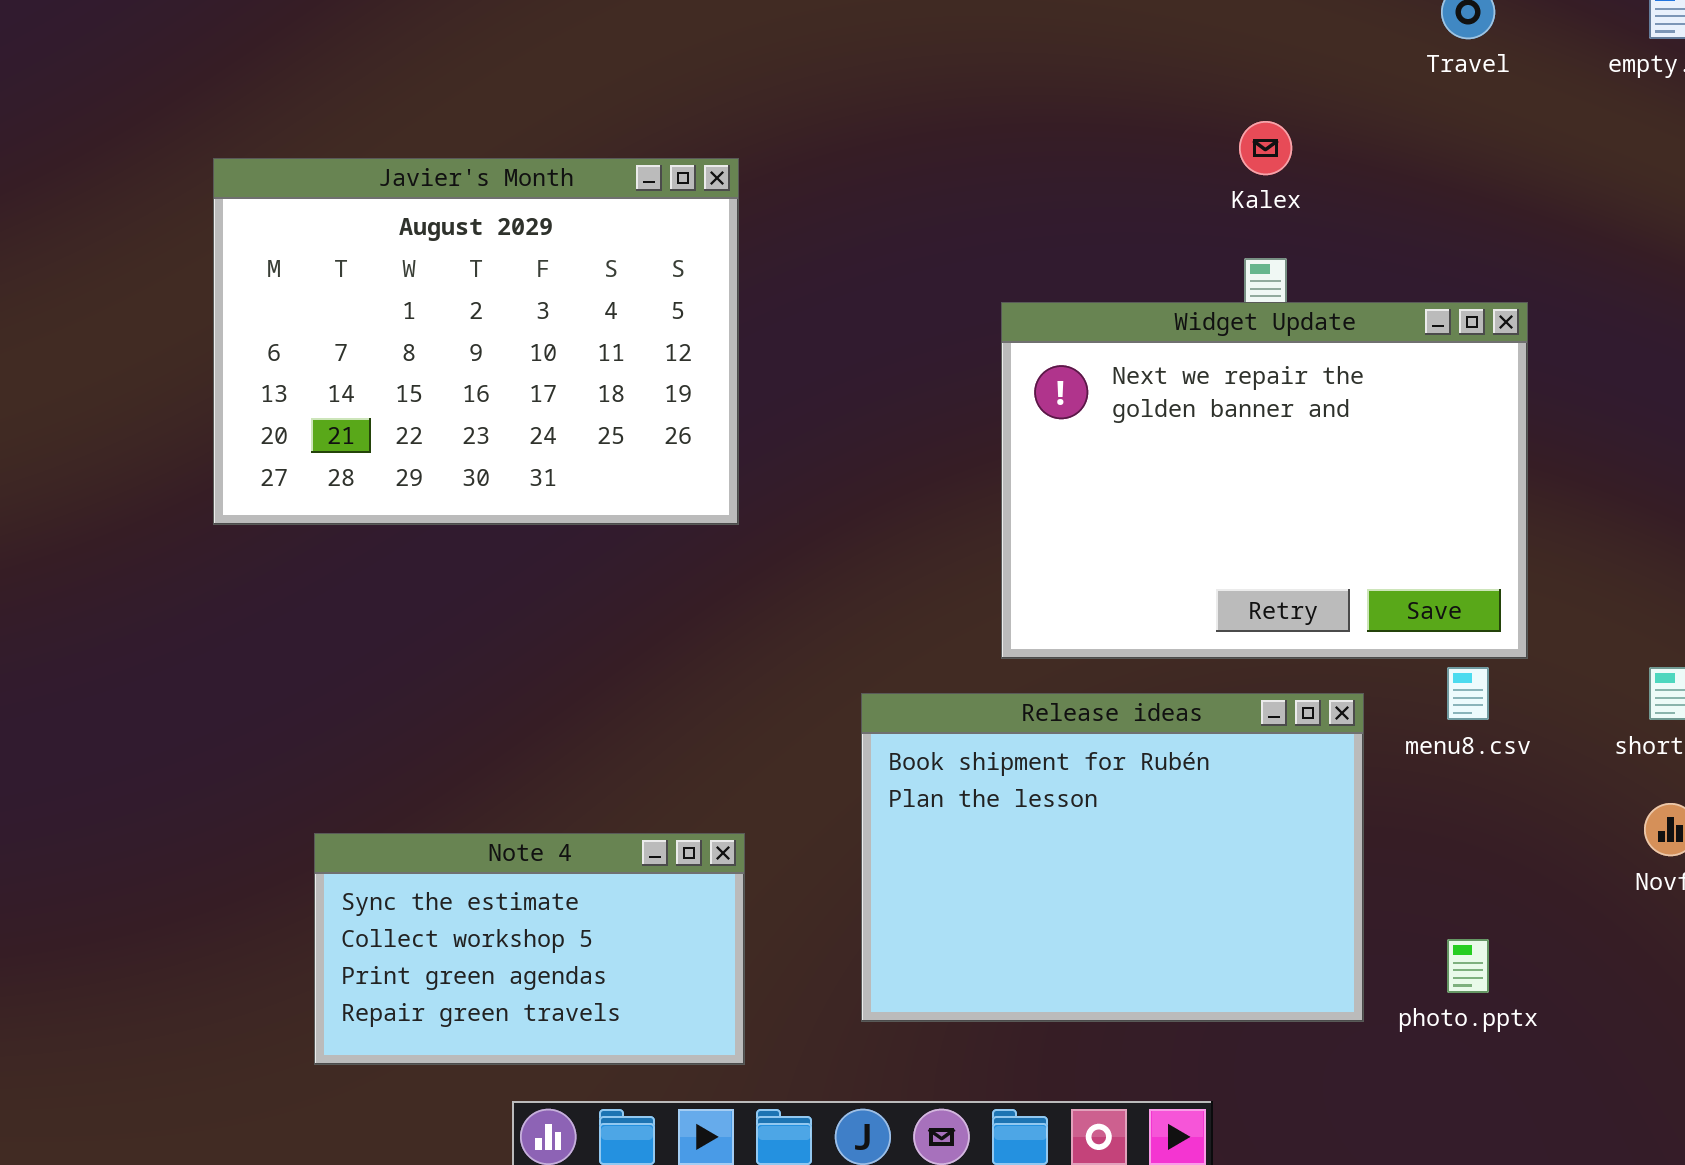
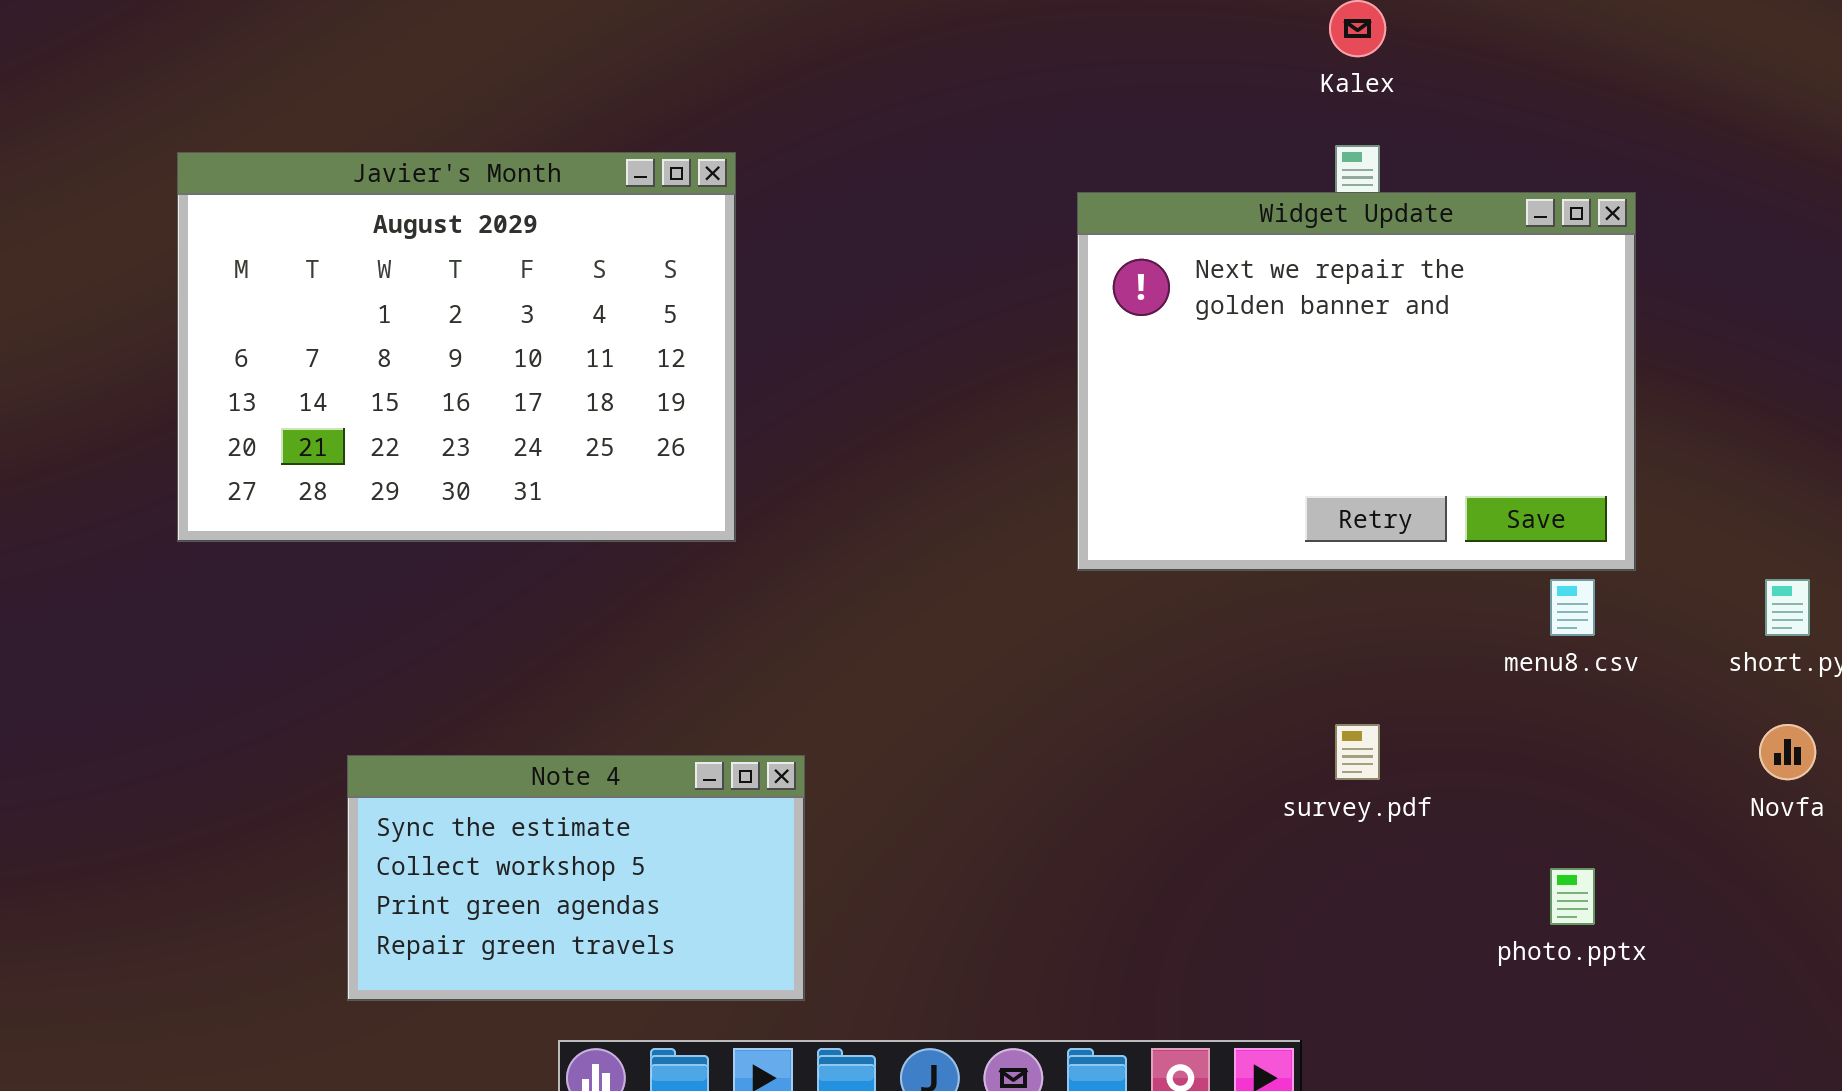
Javier's Month: [213,158,739,525] -> [177,152,736,542], moved
Release ideas: [861,693,1364,1022] -> none, closed

